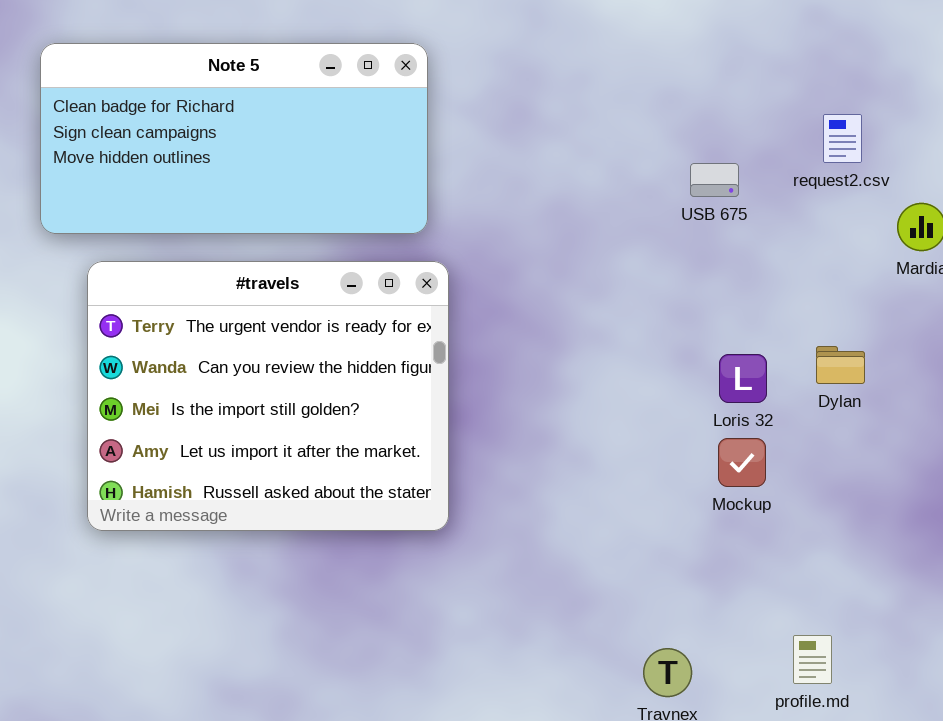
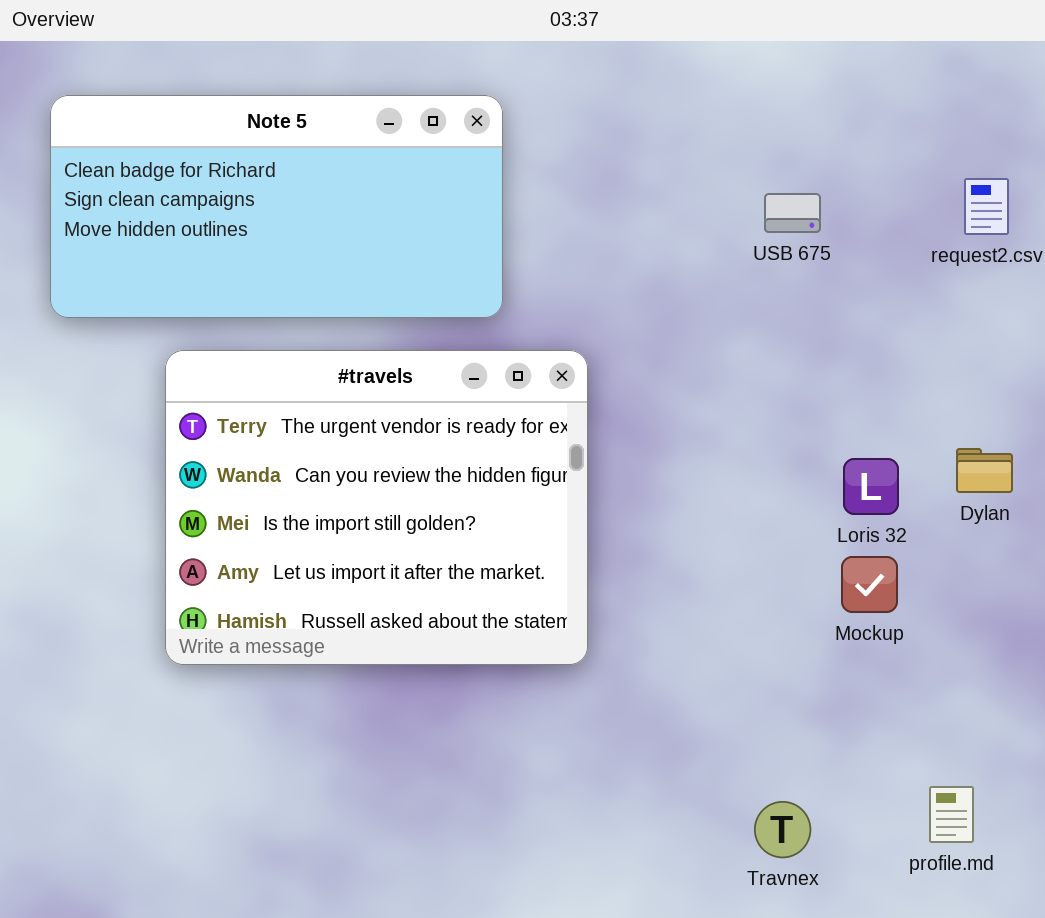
USB 675: [690,163,739,197] -> [764,193,821,233], moved
#travels: [87,261,449,531] -> [165,350,588,665], moved

